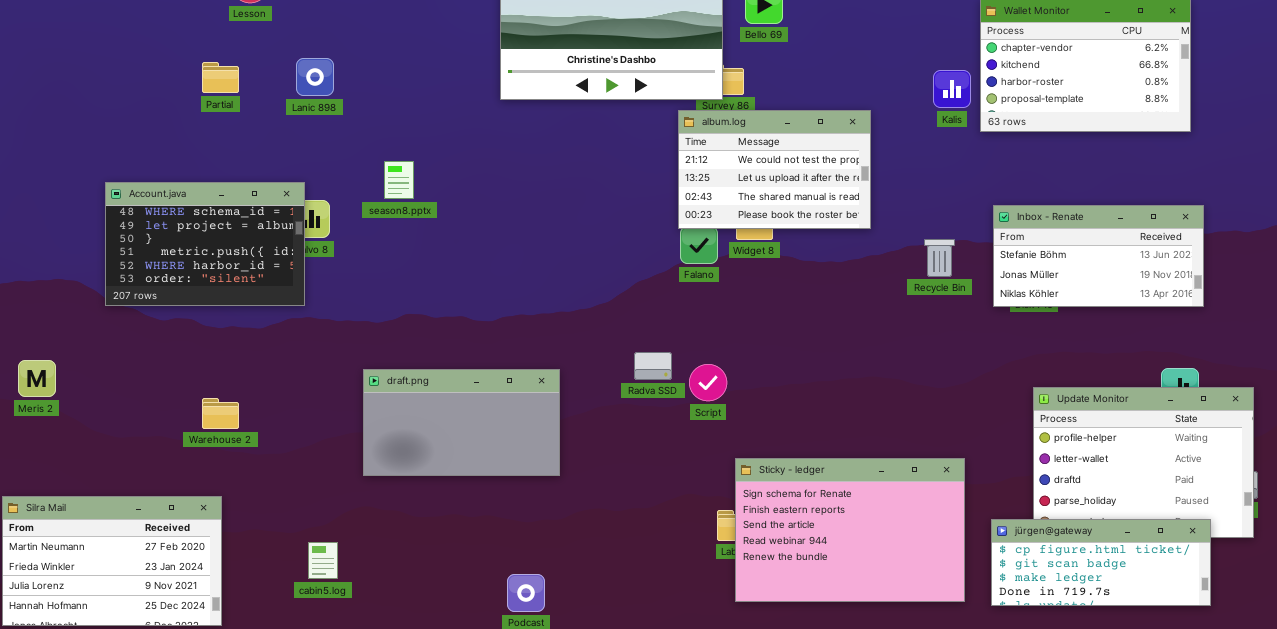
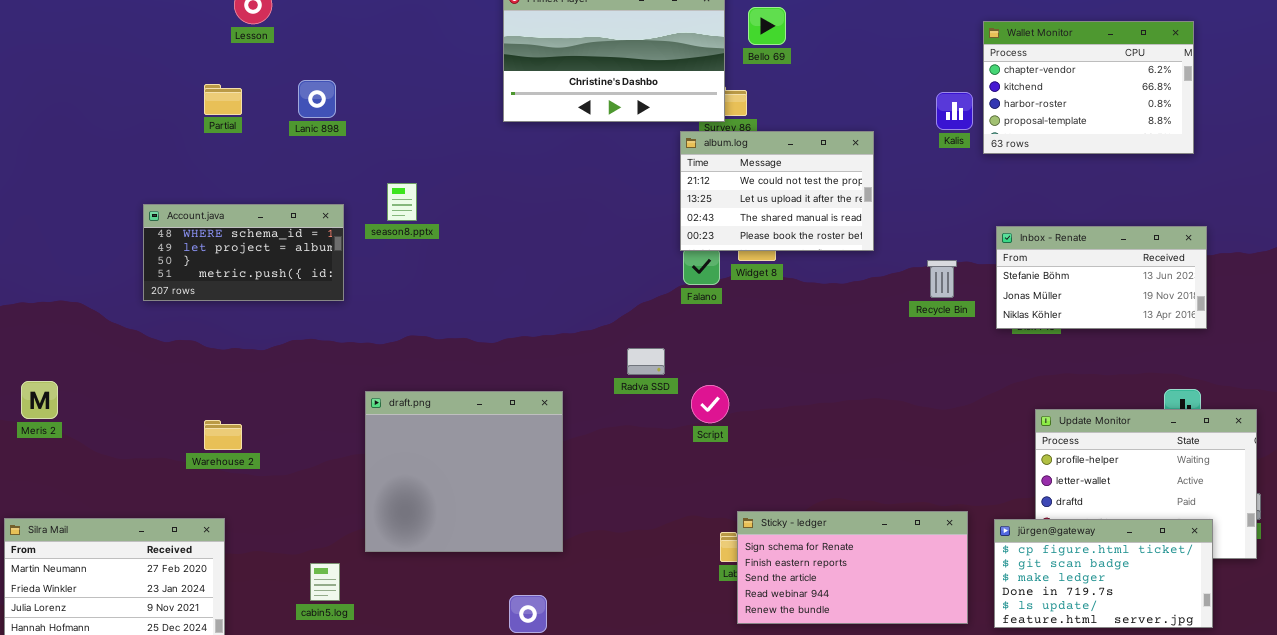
Account.java: [105,182,305,306] -> [143,204,344,301], moved, resized
Radva SSD: [634,352,672,380] -> [627,348,665,375], moved
draft.png: [363,369,560,476] -> [365,391,563,552], resized
Sticky - ledger: [735,458,965,602] -> [737,511,968,624], resized
jürgen@gateway: [991,519,1211,606] -> [994,519,1213,628], resized

